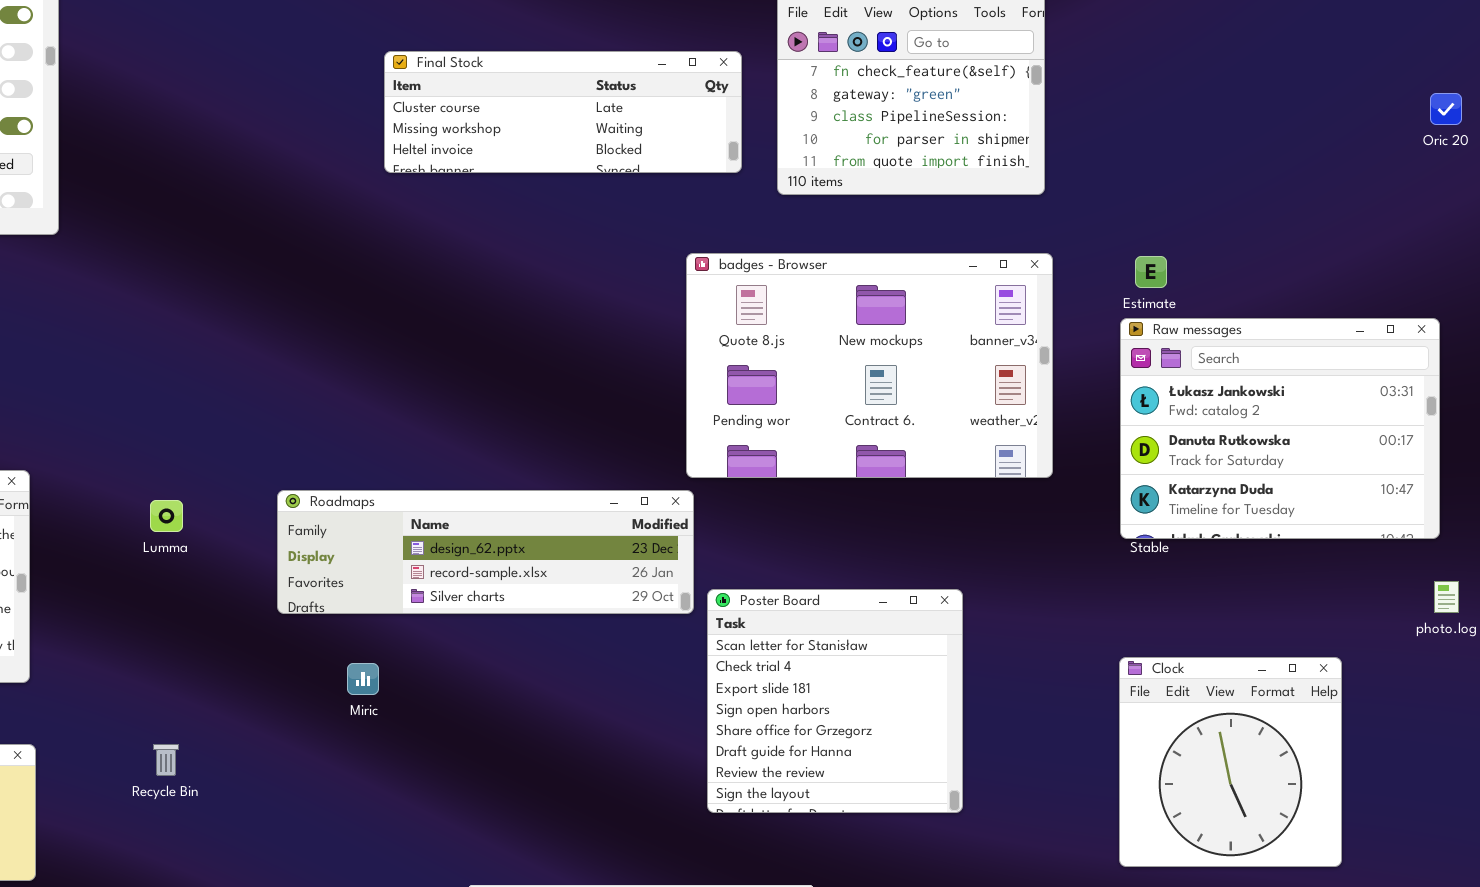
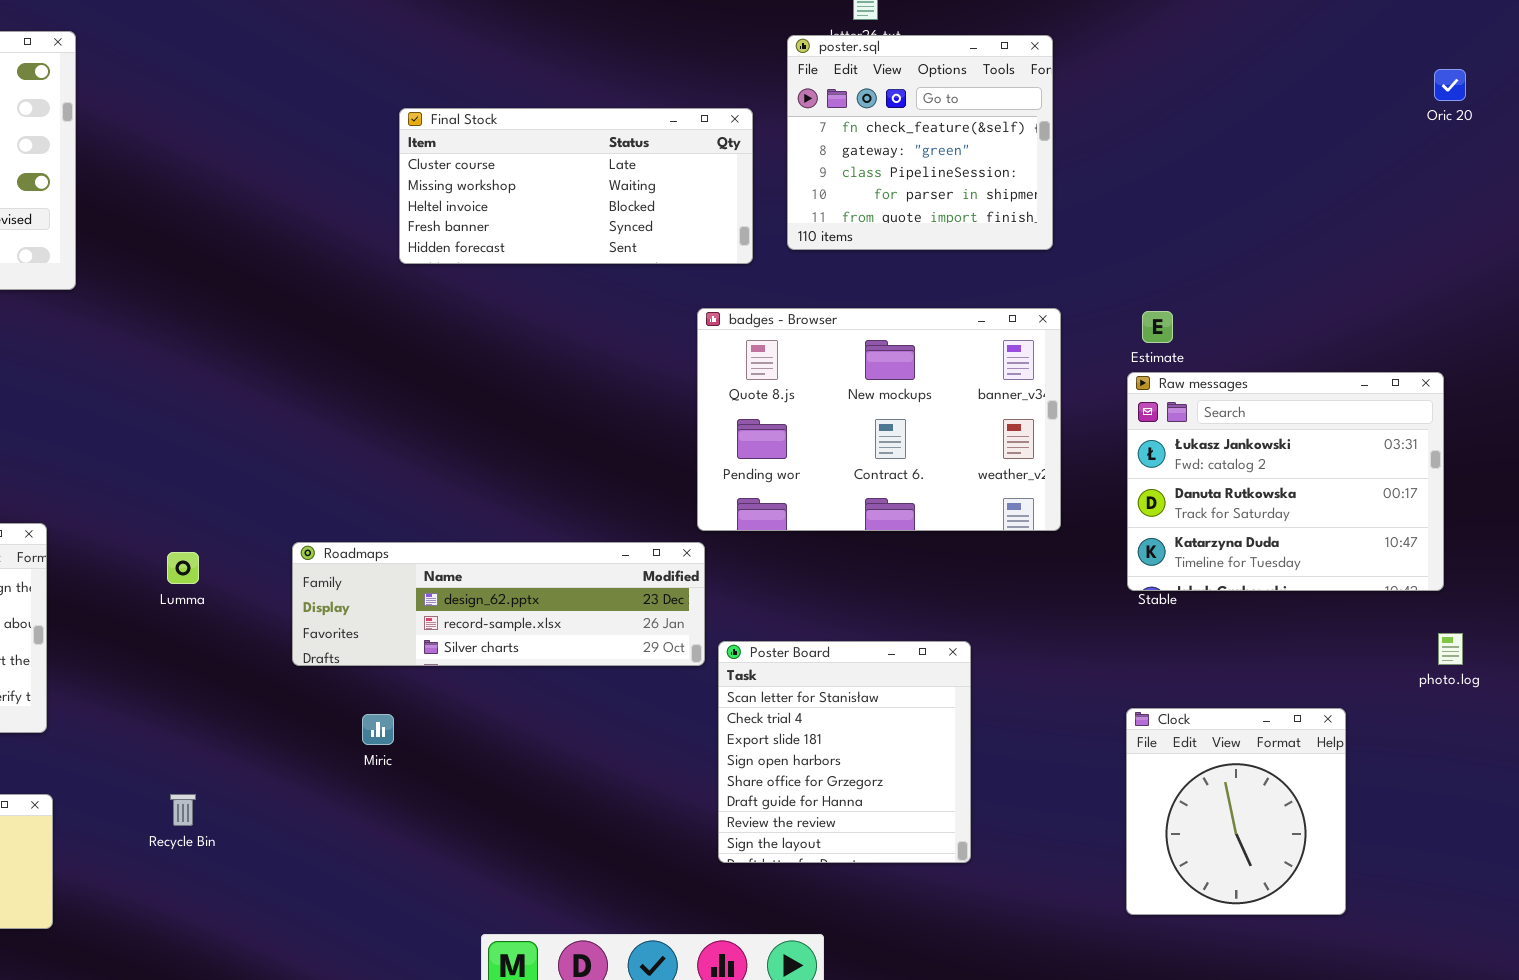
Final Stock: [384,51,742,173] -> [399,108,753,264], resized
Oric 20: [1430,93,1462,125] -> [1434,69,1466,101], moved

